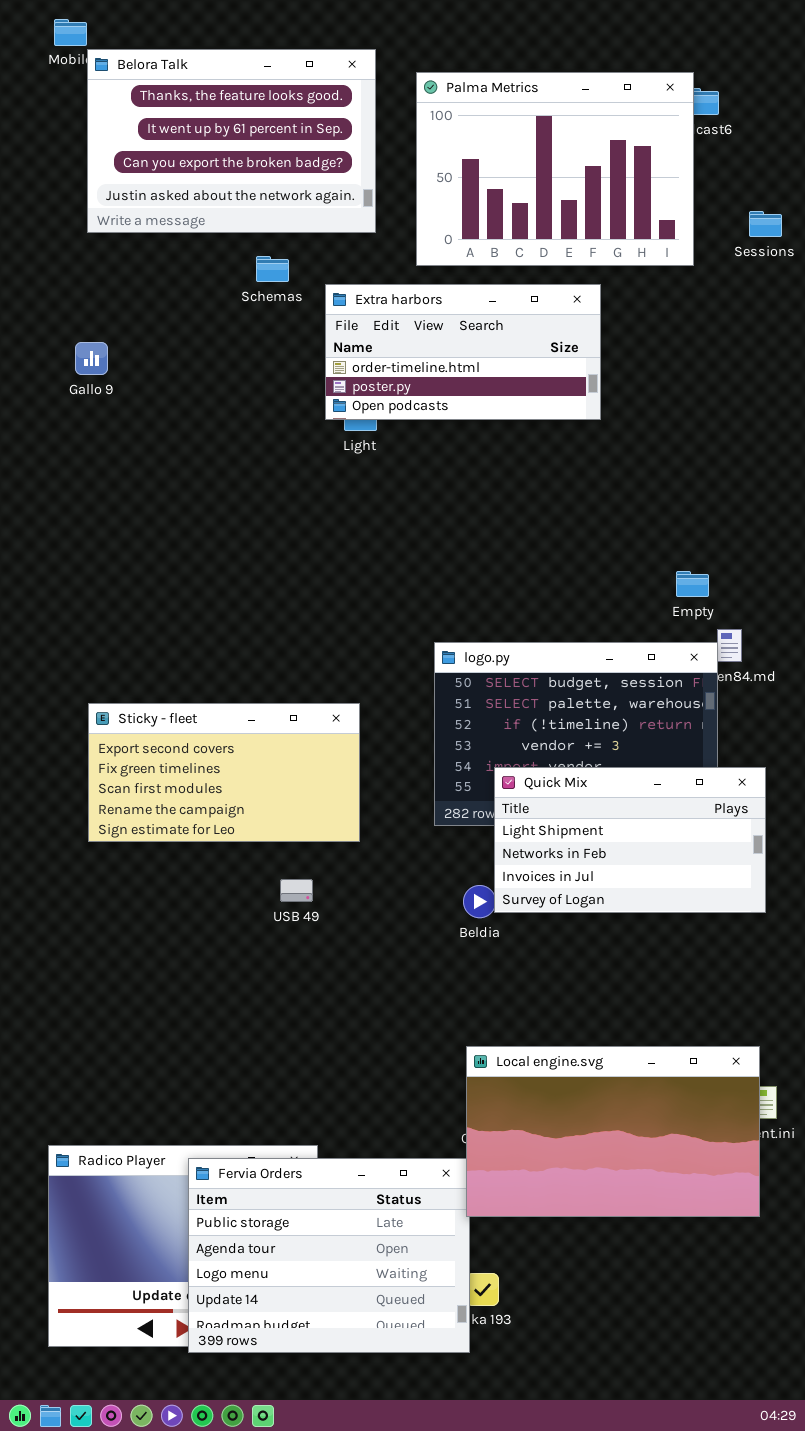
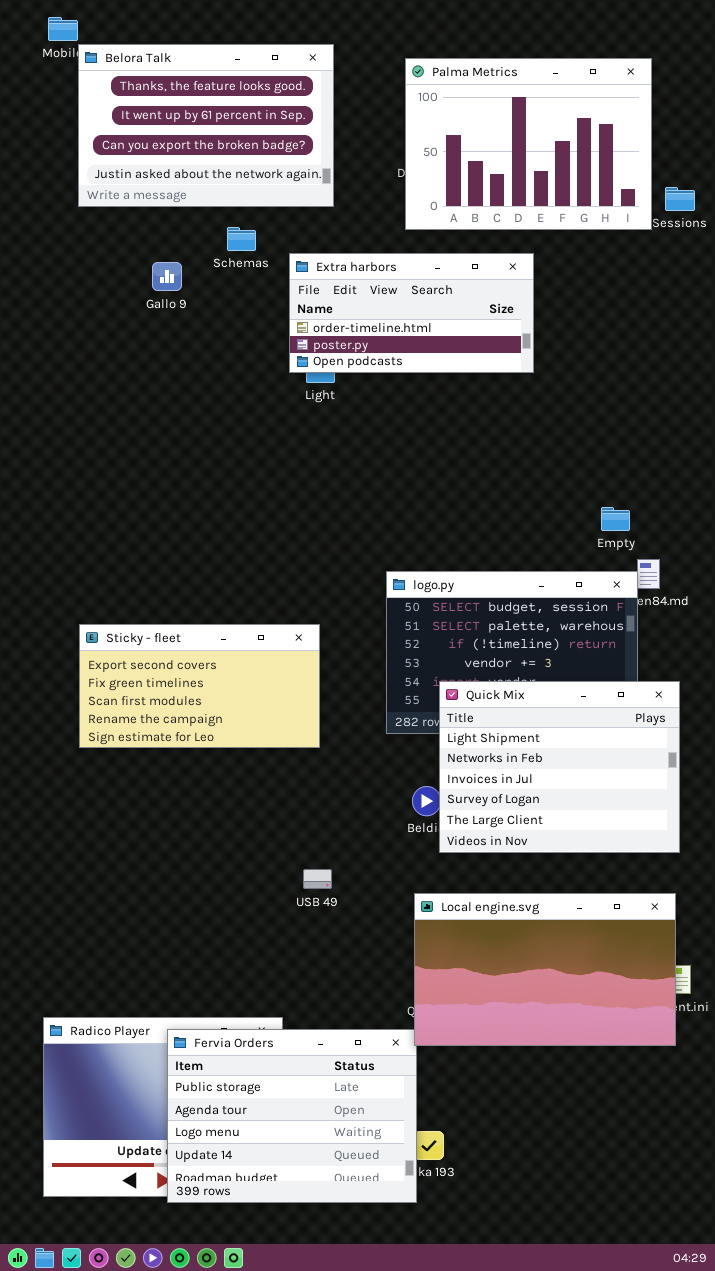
Palma Metrics: [416,72,694,266] -> [405,58,652,230], moved
Gallo 9: [75,342,108,375] -> [152,262,182,291], moved
Quick Mix: [494,767,766,913] -> [439,681,680,853], resized
USB 49: [280,879,313,902] -> [303,869,332,889], moved
Local engine.svg: [466,1046,760,1217] -> [414,893,676,1046], moved

